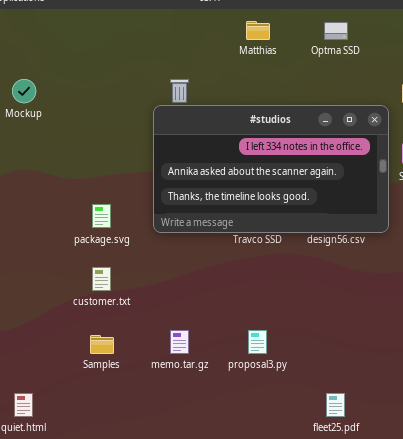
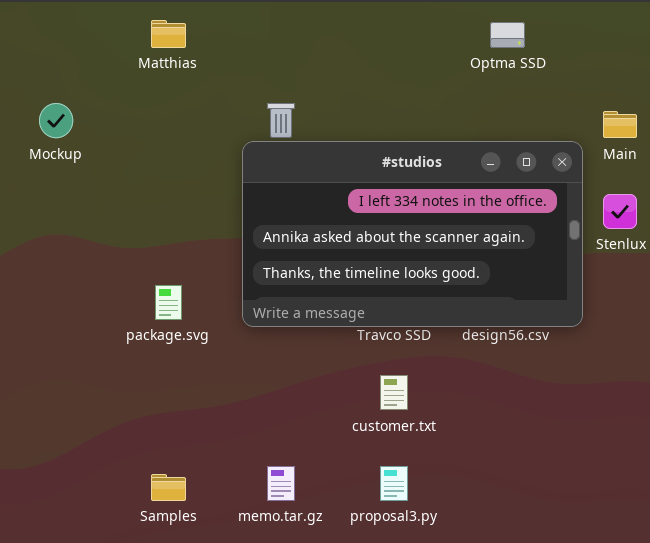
Matthias: [246,21,270,40] -> [151,20,186,48], moved
customer.txt: [92,267,111,291] -> [380,375,408,410], moved

